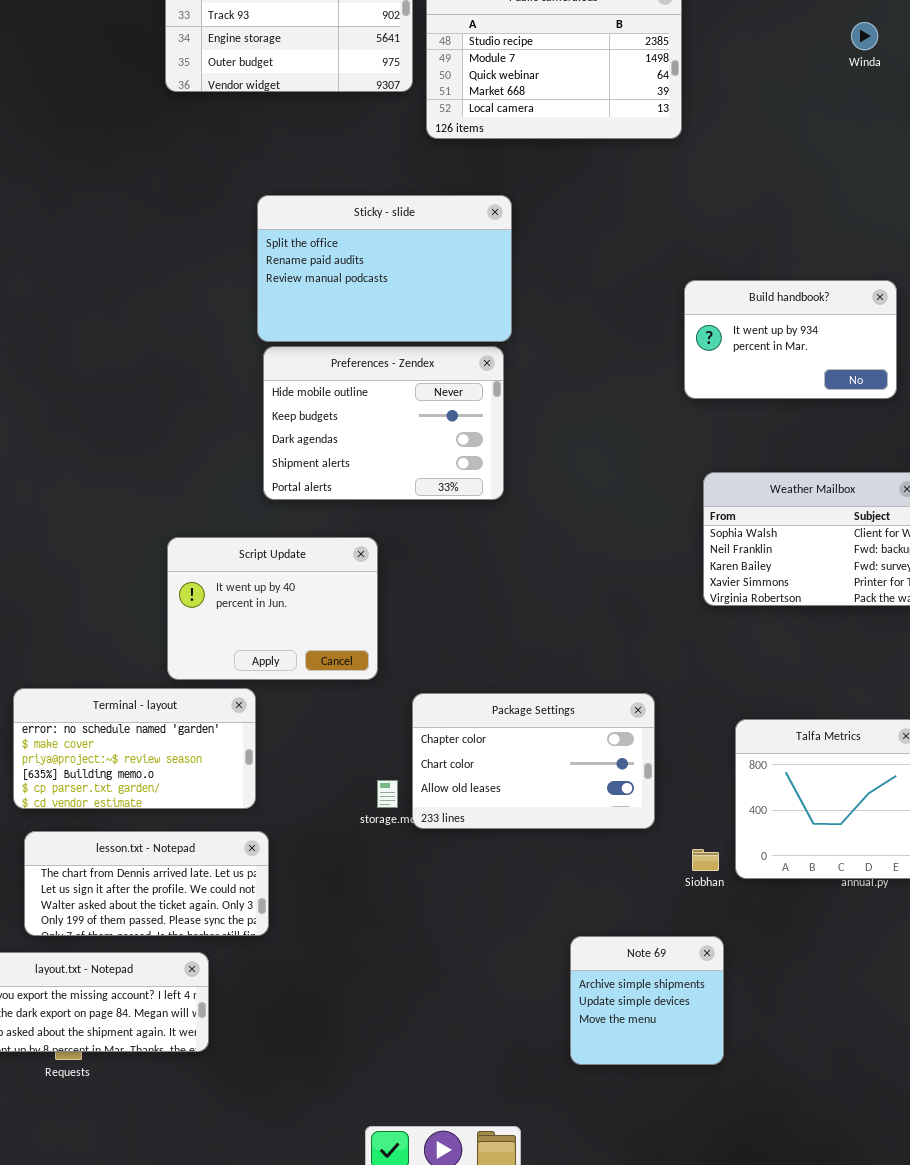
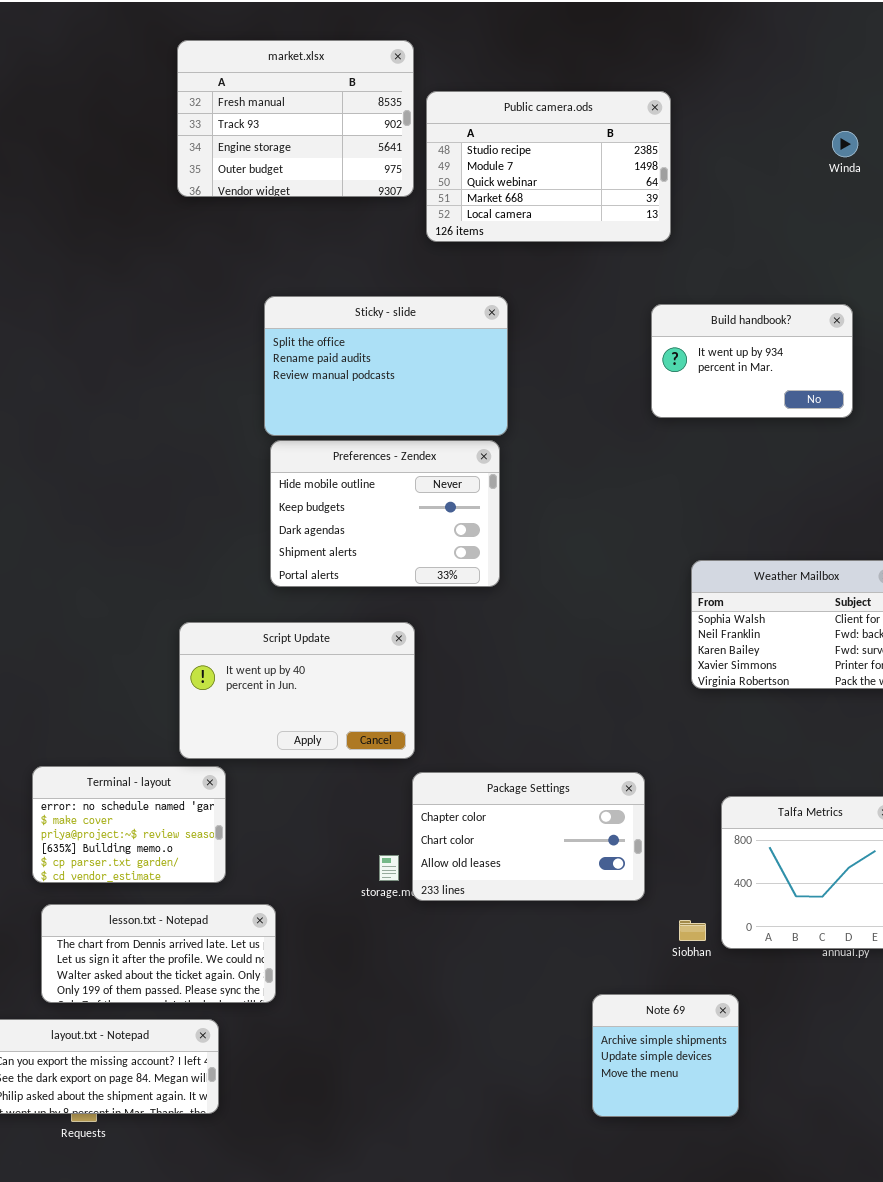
Build handbook?: [684,280,897,399] -> [651,304,853,418], moved
Script Update: [167,537,378,680] -> [179,622,415,759], resized
Terminal - layout: [13,688,256,809] -> [32,766,226,883], resized
Note 69: [570,936,724,1065] -> [592,994,739,1117], moved

